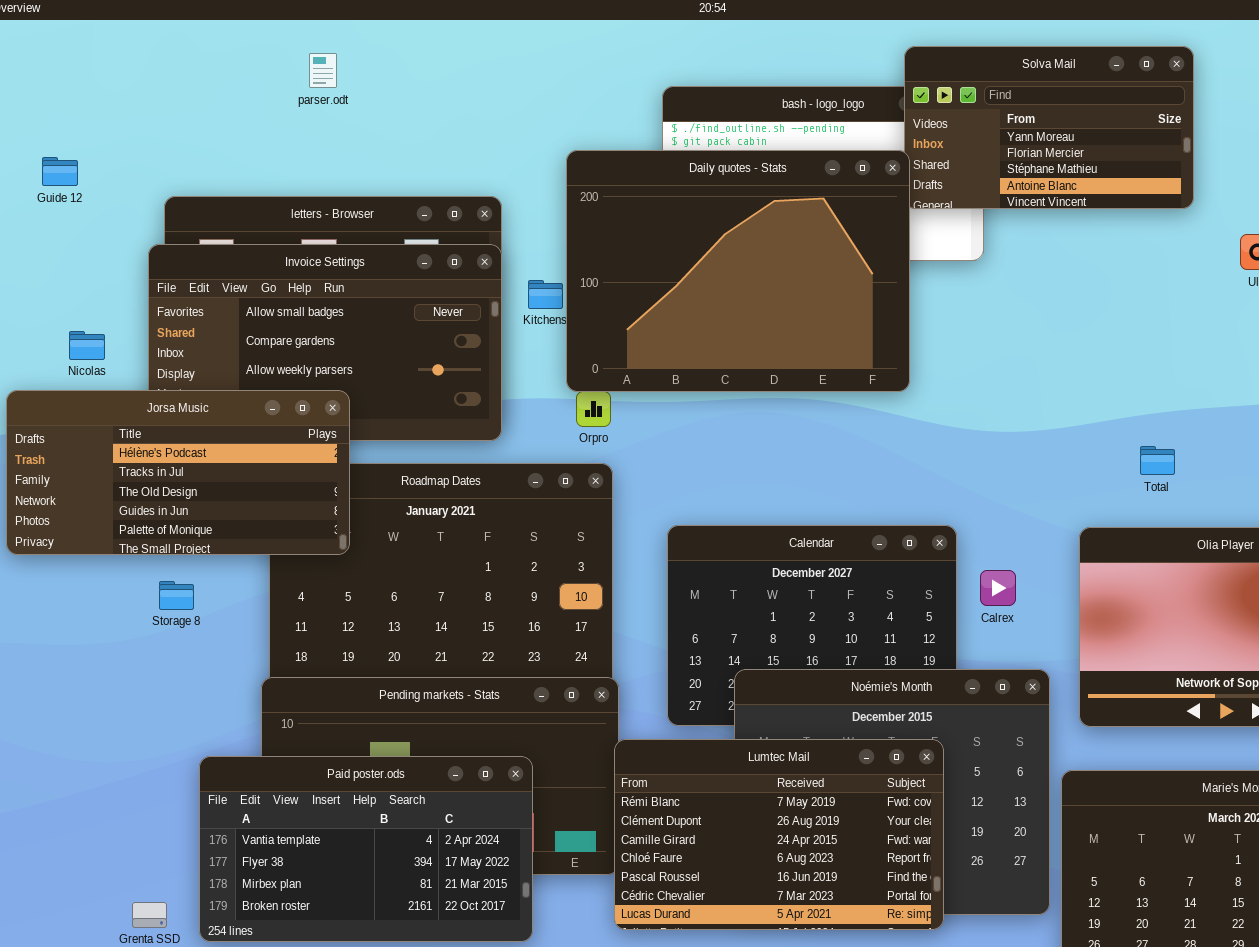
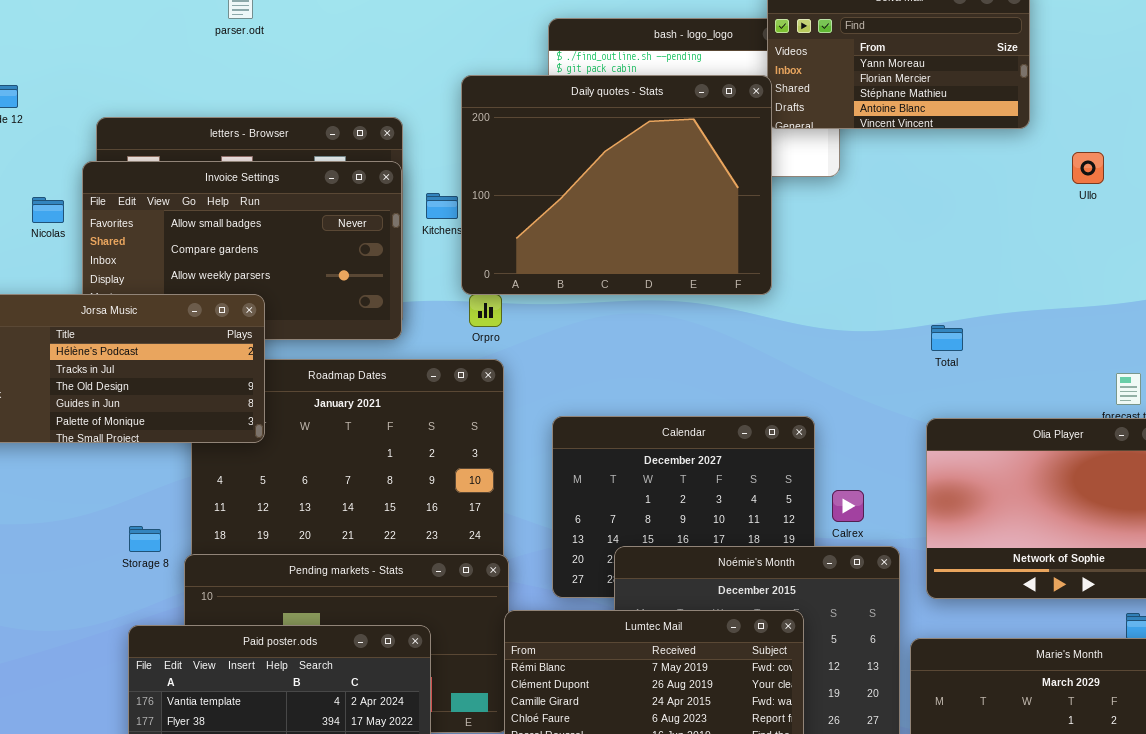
Nicolas: [69,331,105,360] -> [32,197,64,223], moved
Total: [1140,446,1175,475] -> [931,325,963,351], moved
Calrex: [980,570,1016,606] -> [832,490,864,522], moved
Storage 8: [159,581,194,610] -> [129,526,161,552], moved

